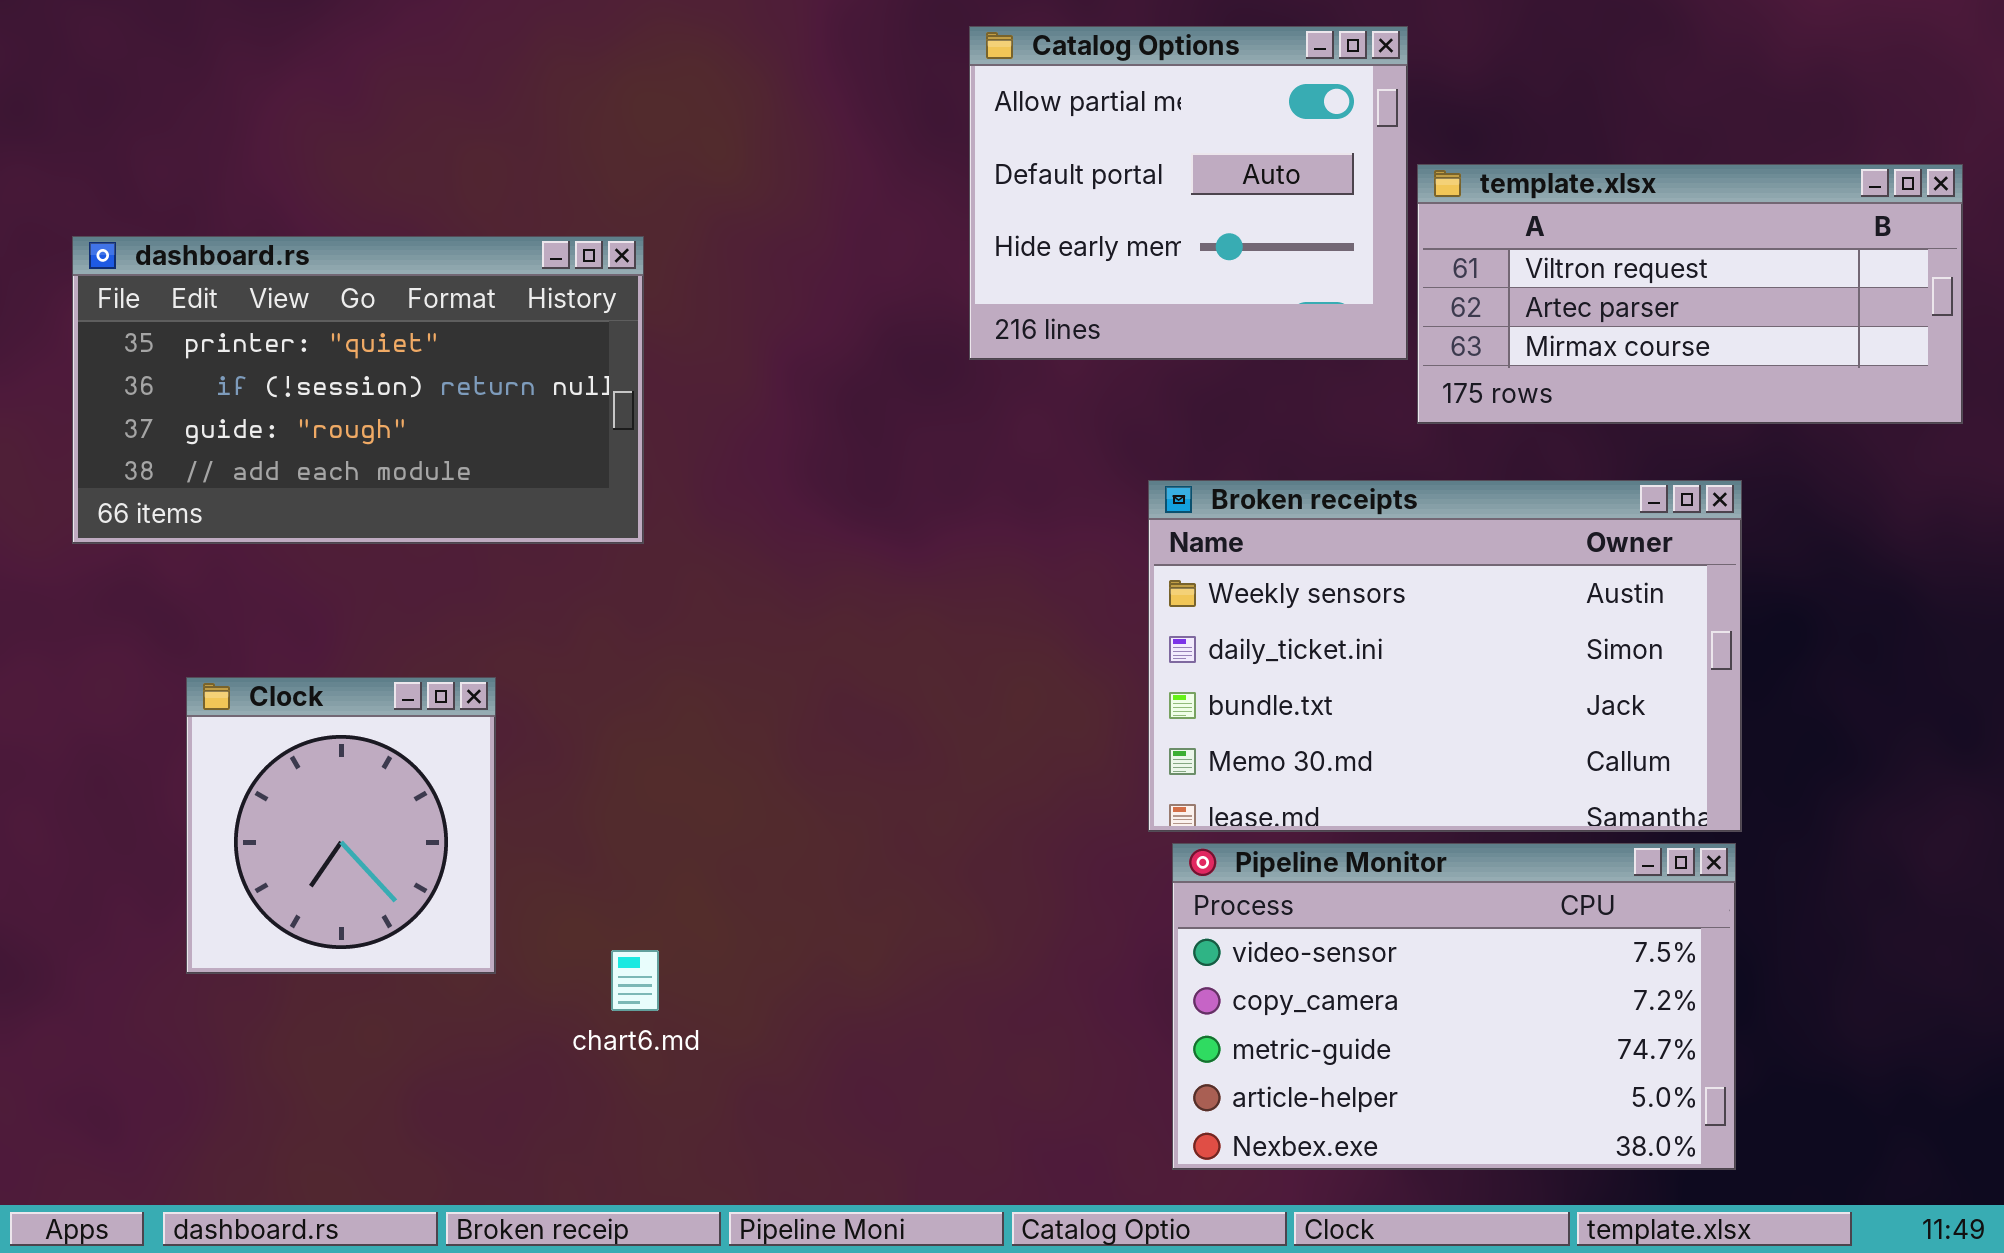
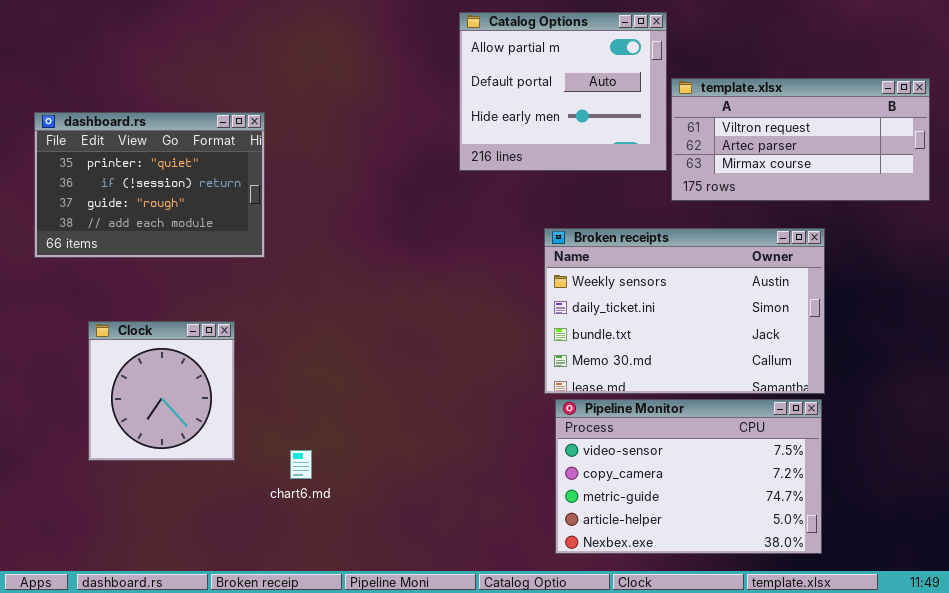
dashboard.rs: [72,236,644,544] -> [34,112,265,258], resized

